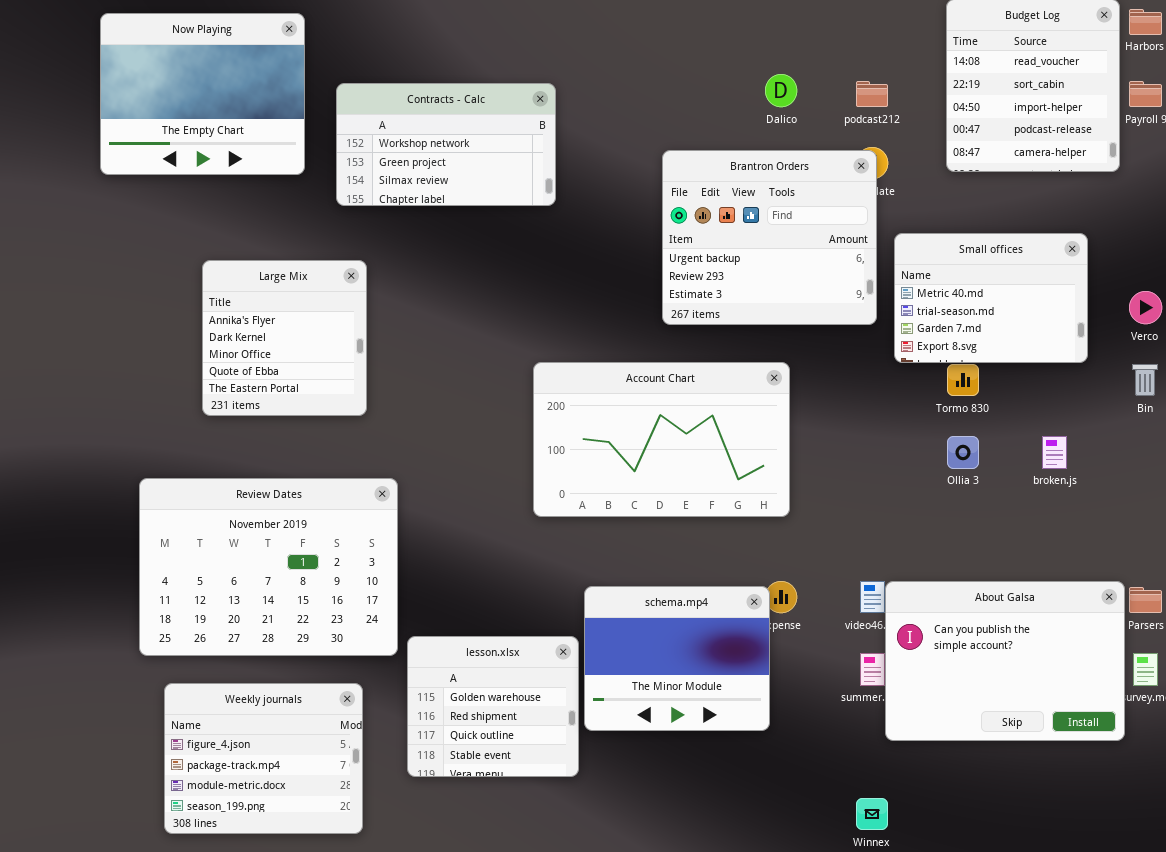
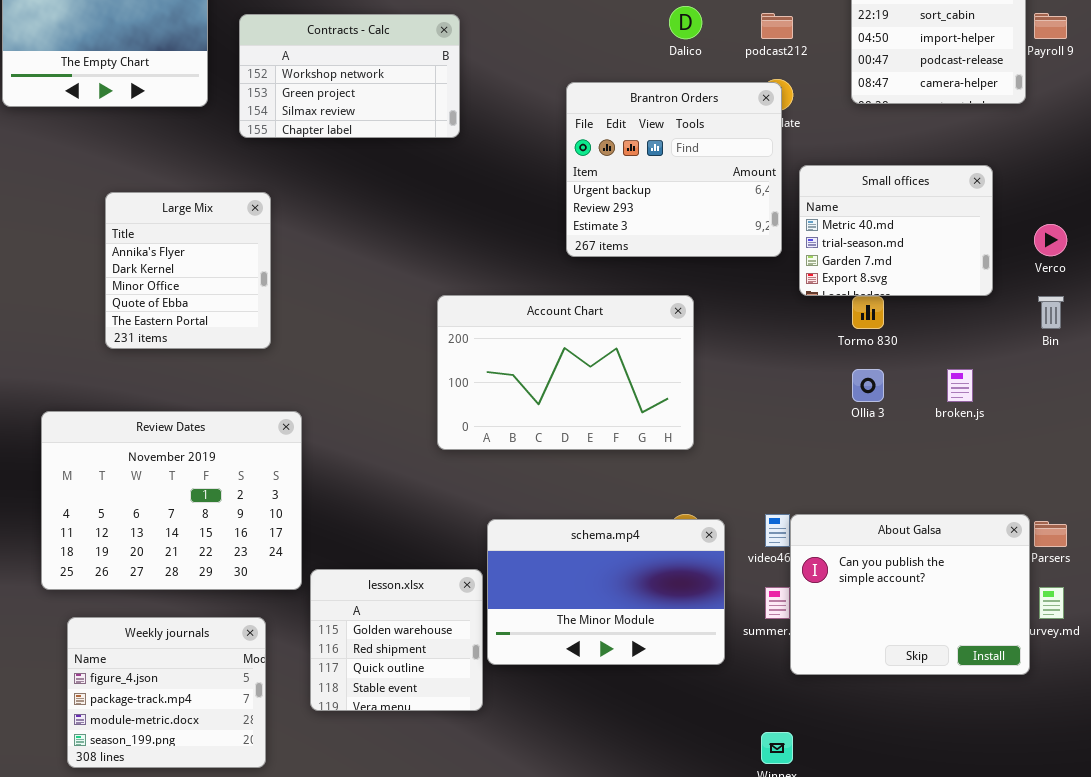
schema.mp4: [584,586,770,731] -> [487,519,725,665], resized

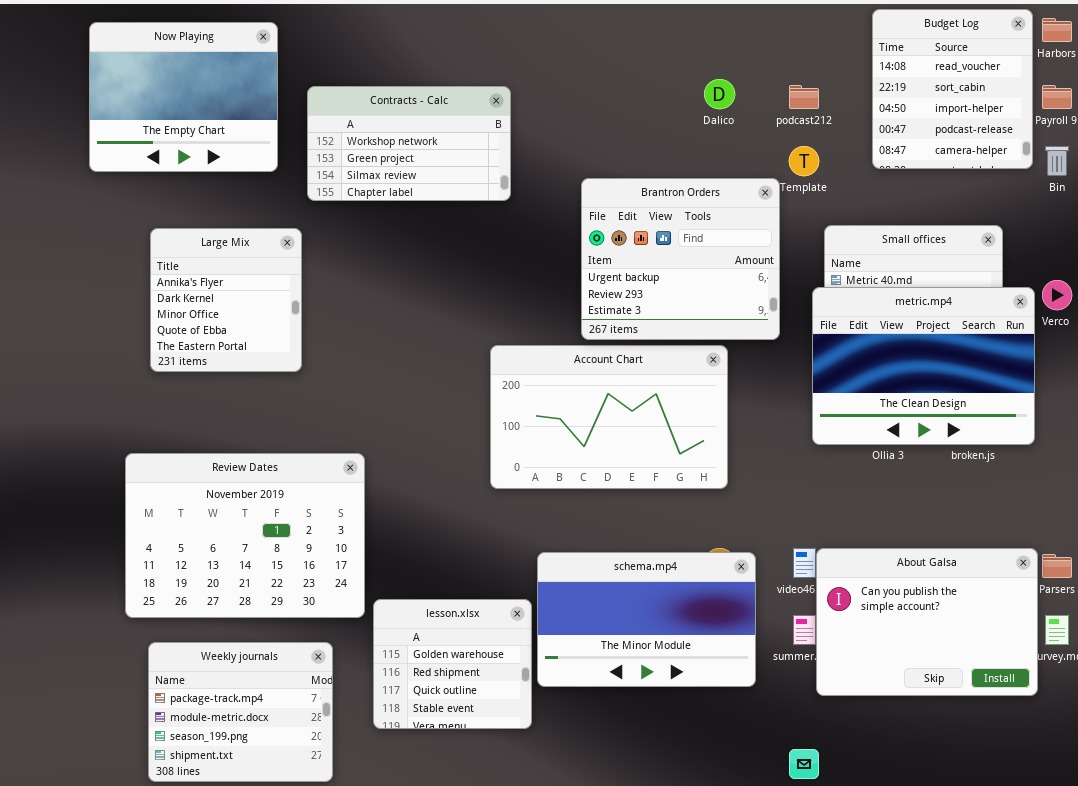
Brantron Orders: [566,82,782,257] -> [581,178,780,340], moved
Large Mix: [105,192,271,349] -> [150,228,302,372], moved
metric.mp4: none -> [812,287,1035,445], opened
Bin: [1038,296,1064,329] -> [1045,146,1069,176], moved
Weekly journals: [67,617,266,768] -> [148,642,333,782], scrolled down 1 row

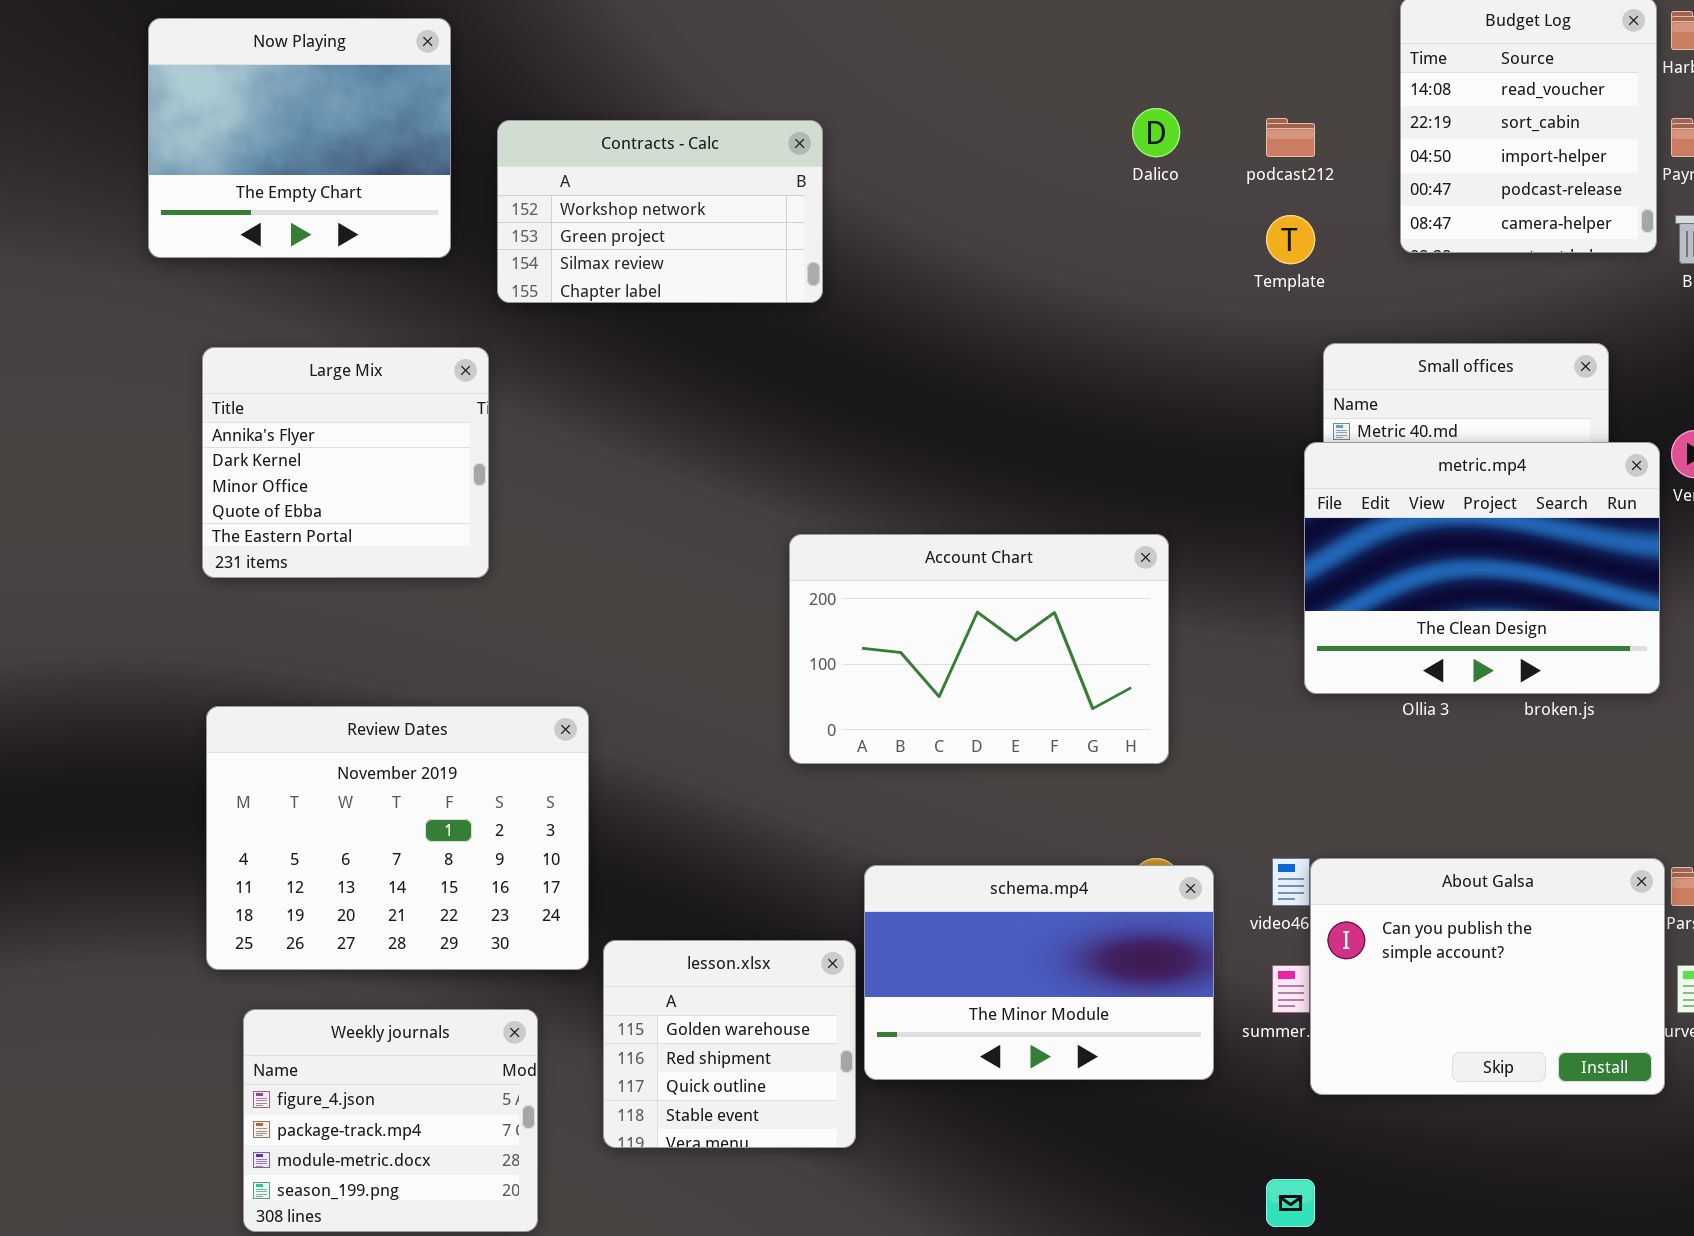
Brantron Orders: [581,178,780,340] -> none, closed
Large Mix: [150,228,302,372] -> [202,347,489,578], resized
Weekly journals: [148,642,333,782] -> [243,1009,538,1232], scrolled up 1 row

